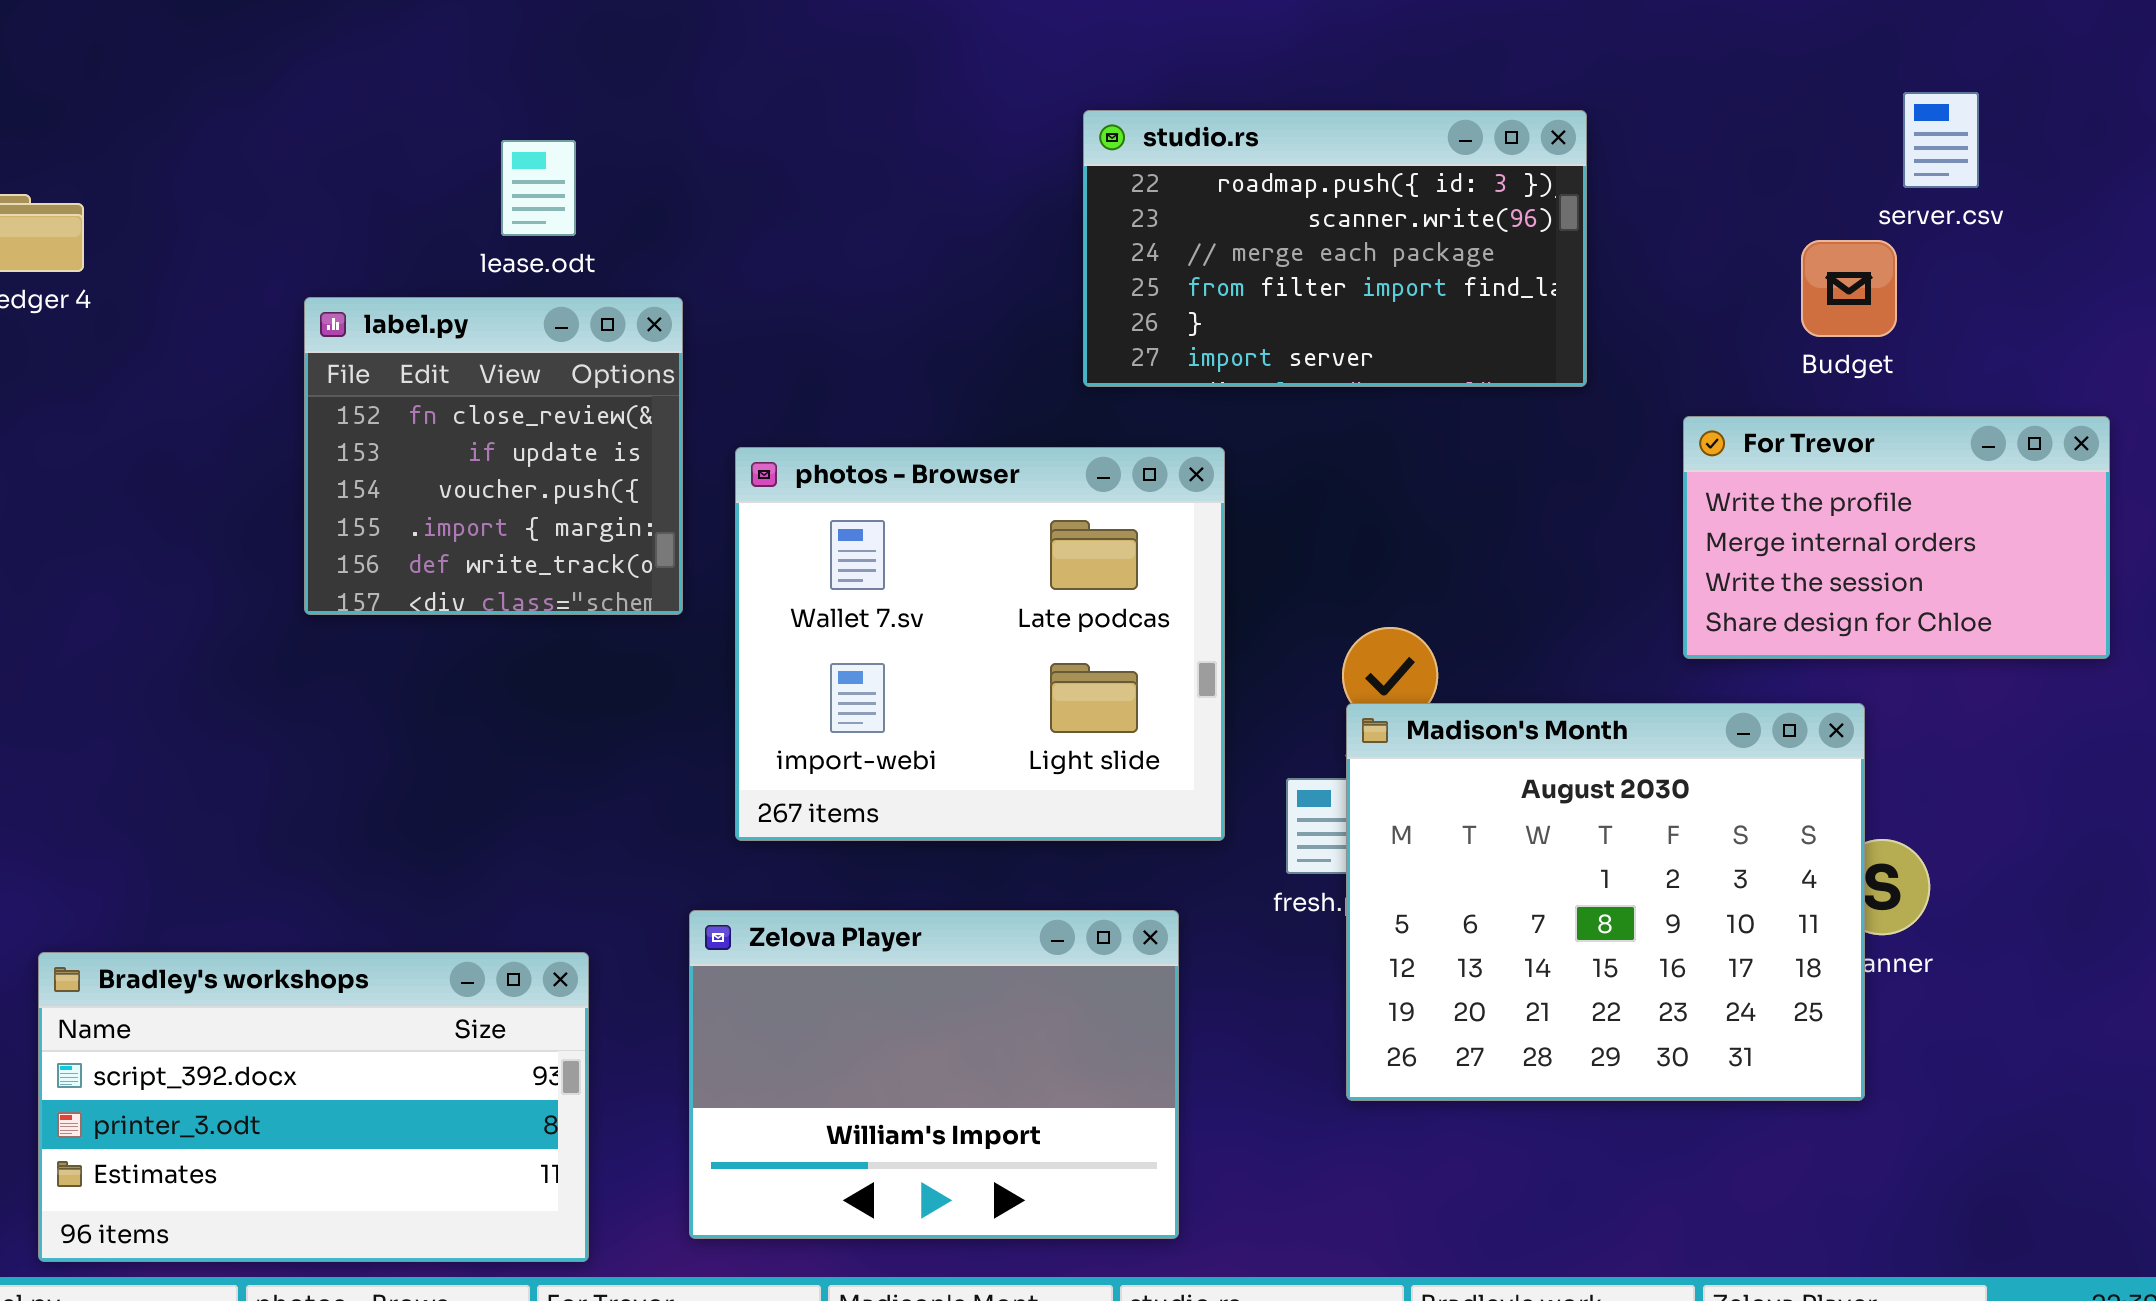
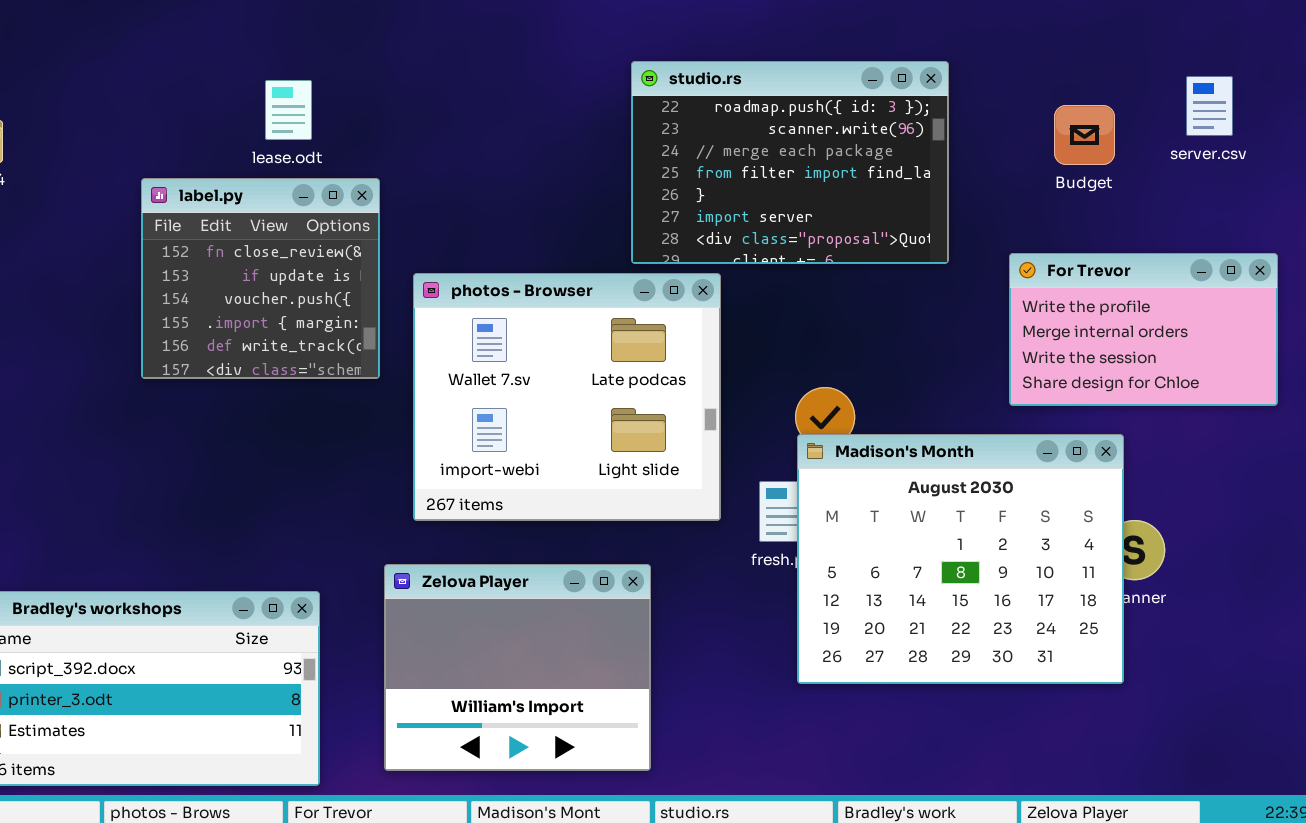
server.csv: [1903,92,1979,188] -> [1186,76,1233,136], moved
studio.rs: [1083,110,1587,387] -> [631,61,949,264], resized
Budget: [1801,240,1897,337] -> [1054,105,1115,165], moved
Zelova Player: [689,910,1179,1239] -> [384,564,651,771], resized

